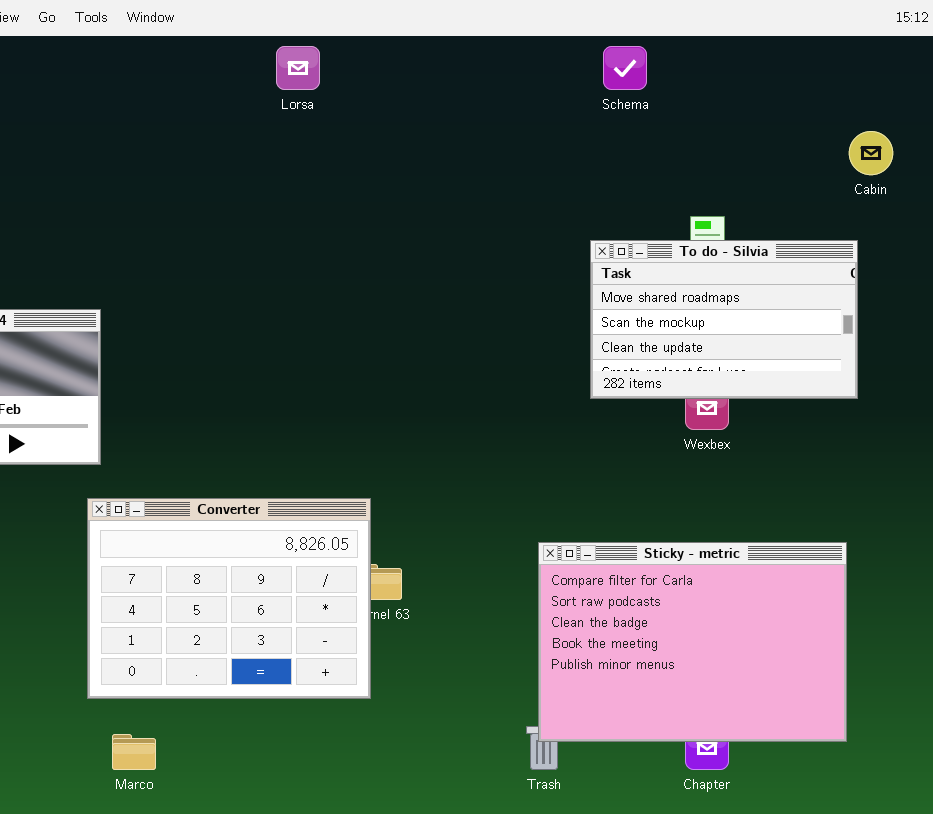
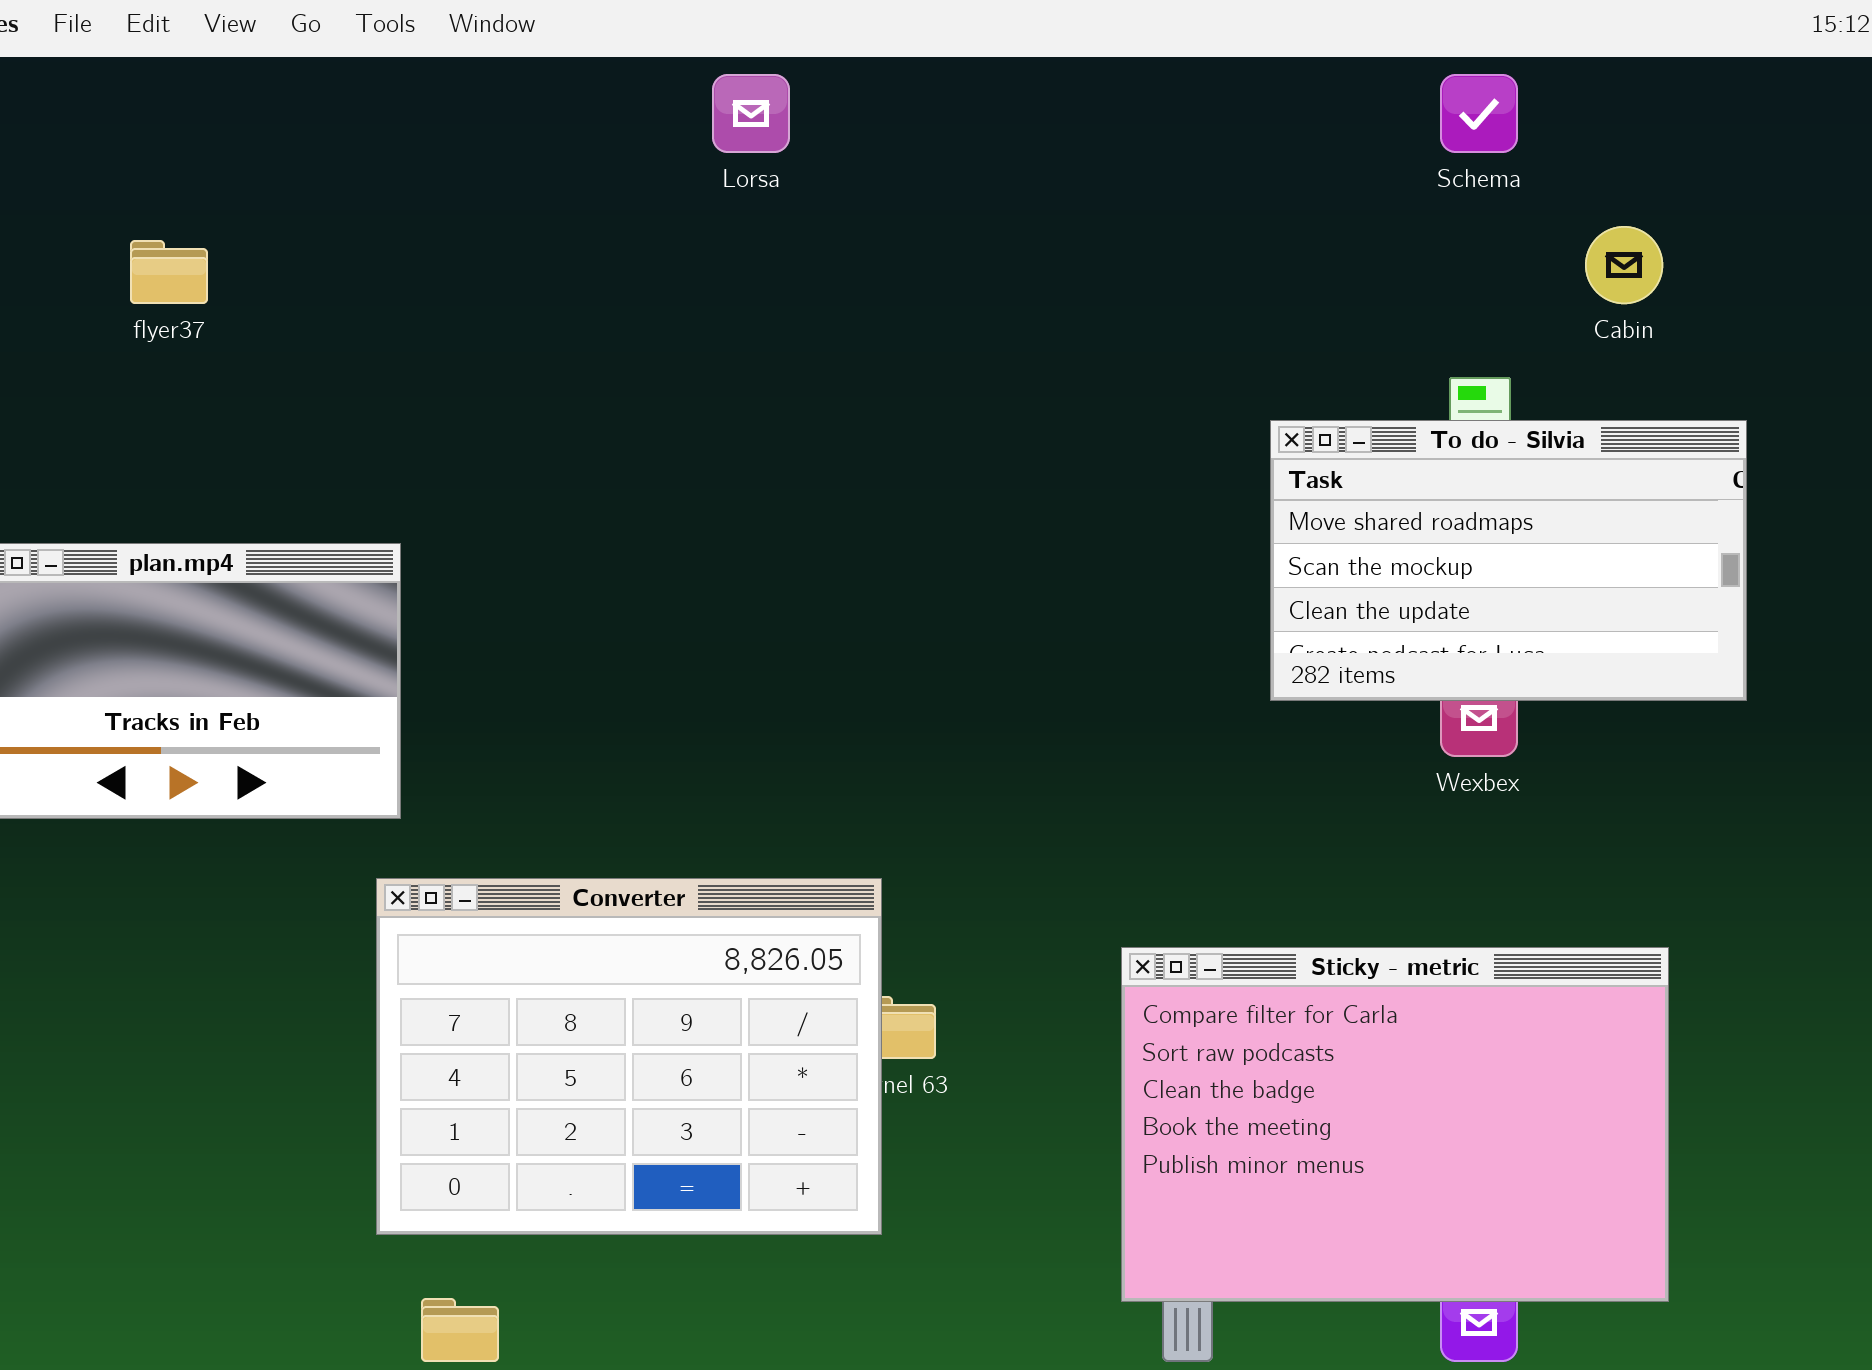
Schema: [603,46,647,90] -> [1440,74,1518,153], moved
Cabin: [849,131,893,175] -> [1585,226,1663,304], moved
Sticky - metric: [538,542,847,742] -> [1121,947,1669,1302], moved

